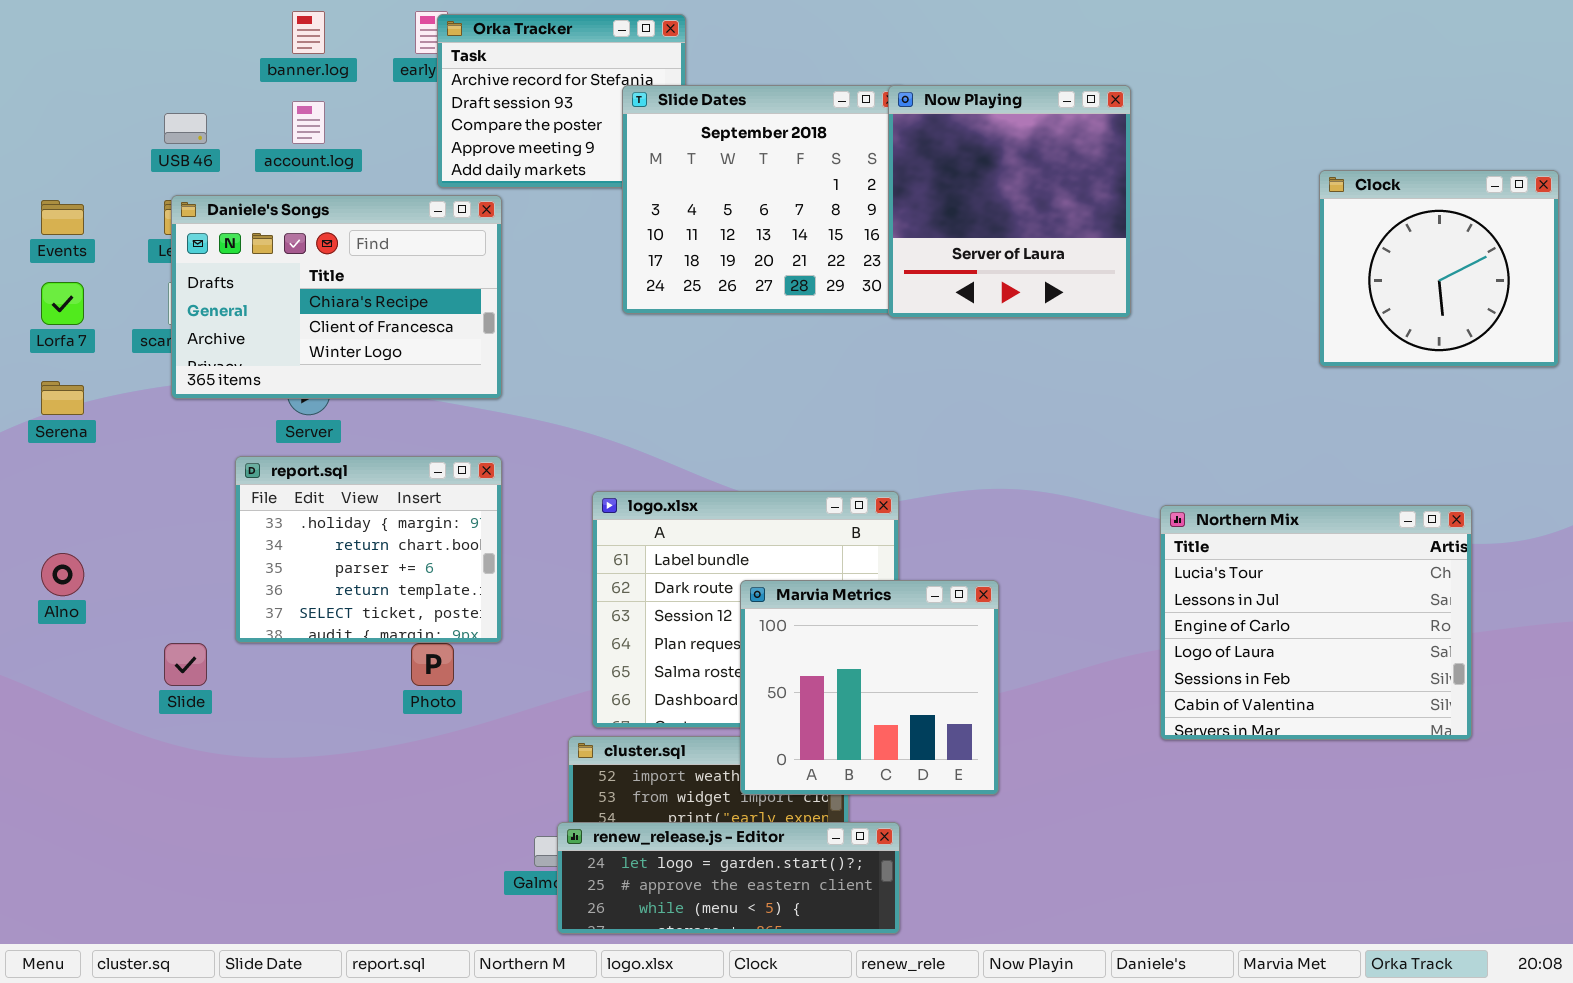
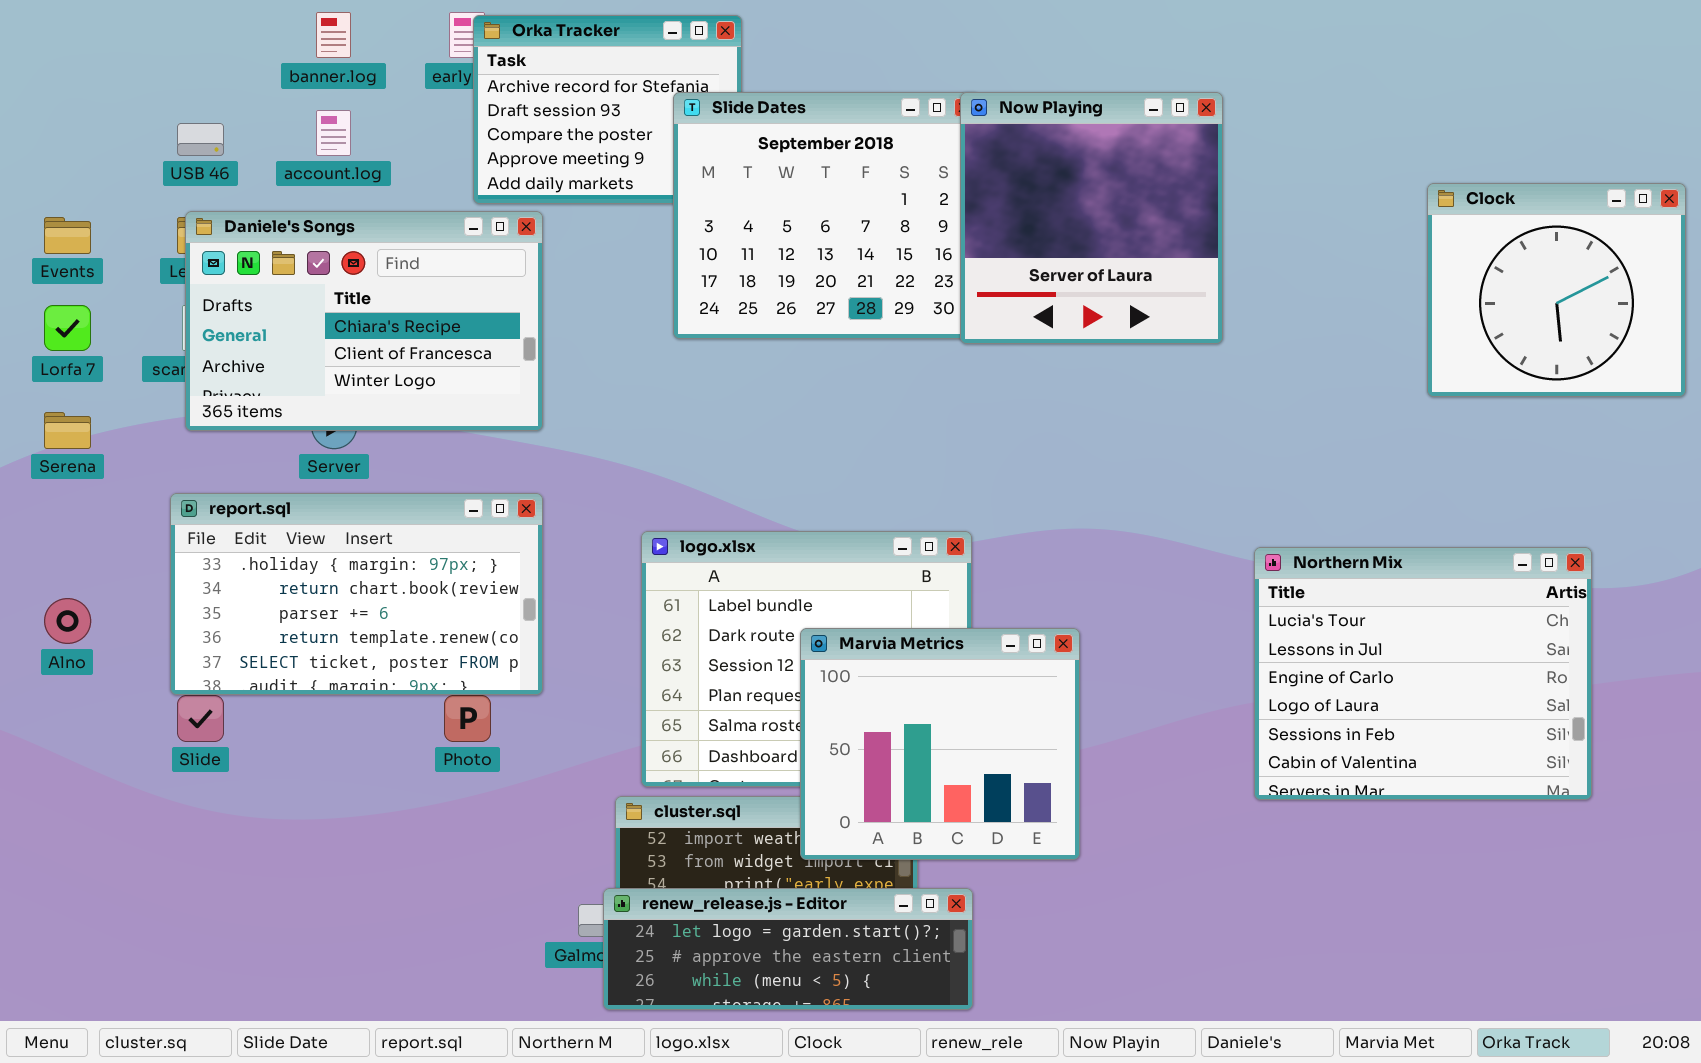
report.sql: [235,456,502,643] -> [170,493,543,695], resized

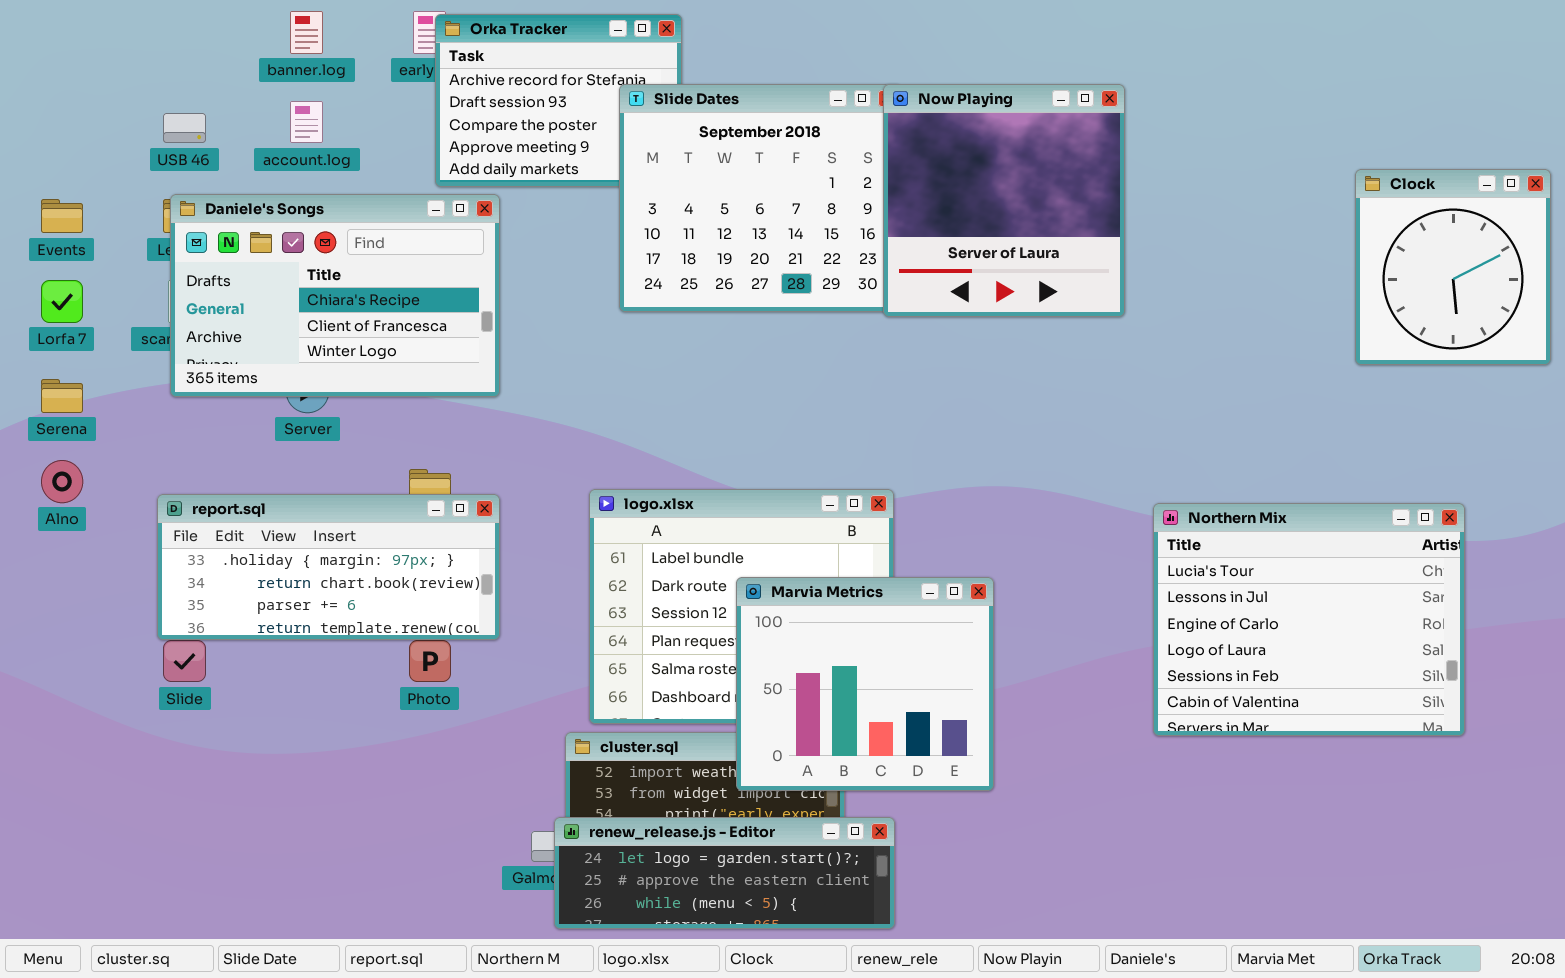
Clock: [1427,183,1686,397] -> [1355,169,1551,365], resized
report.sql: [170,493,543,695] -> [157,494,500,640], resized
Alno: [44,598,91,644] -> [41,460,83,503], moved

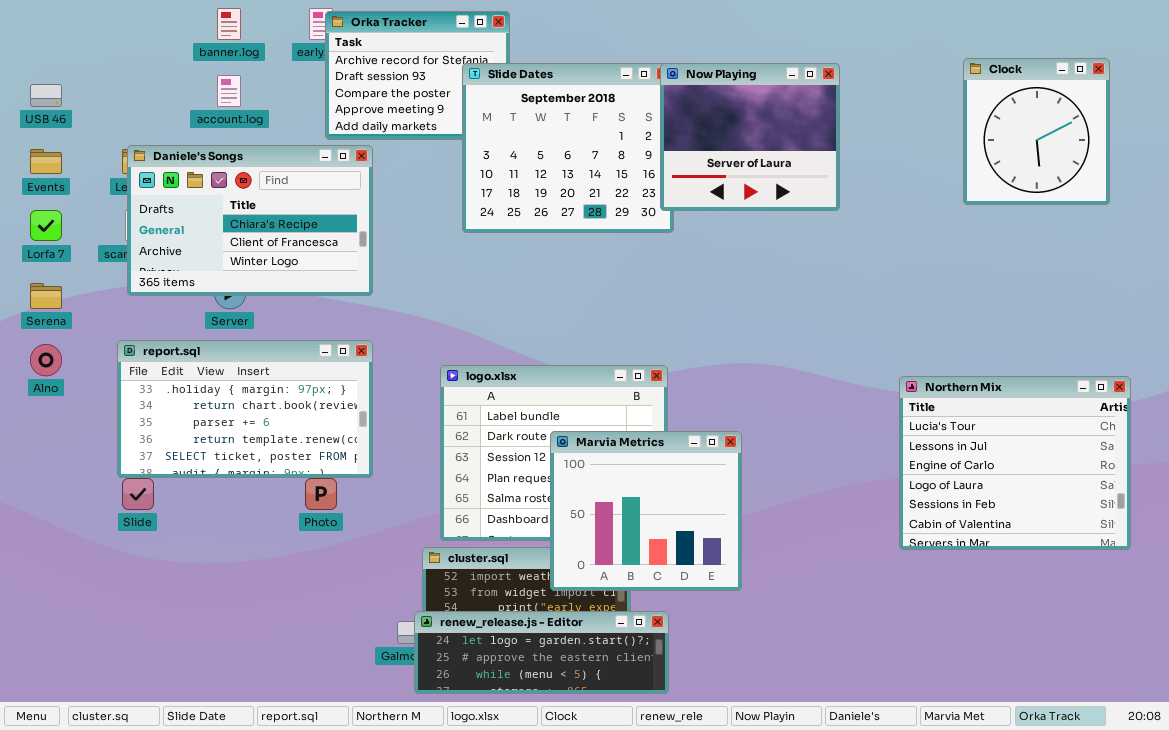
Now Playing: [883,84,1125,317] -> [660,63,840,211], resized
USB 46: [163,113,206,143] -> [30,84,62,107], moved
Clock: [1355,169,1551,365] -> [963,58,1110,205], moved
report.sql: [157,494,500,640] -> [117,340,373,478], resized
Northern Mix: [1153,503,1465,736] -> [899,376,1131,550], moved

